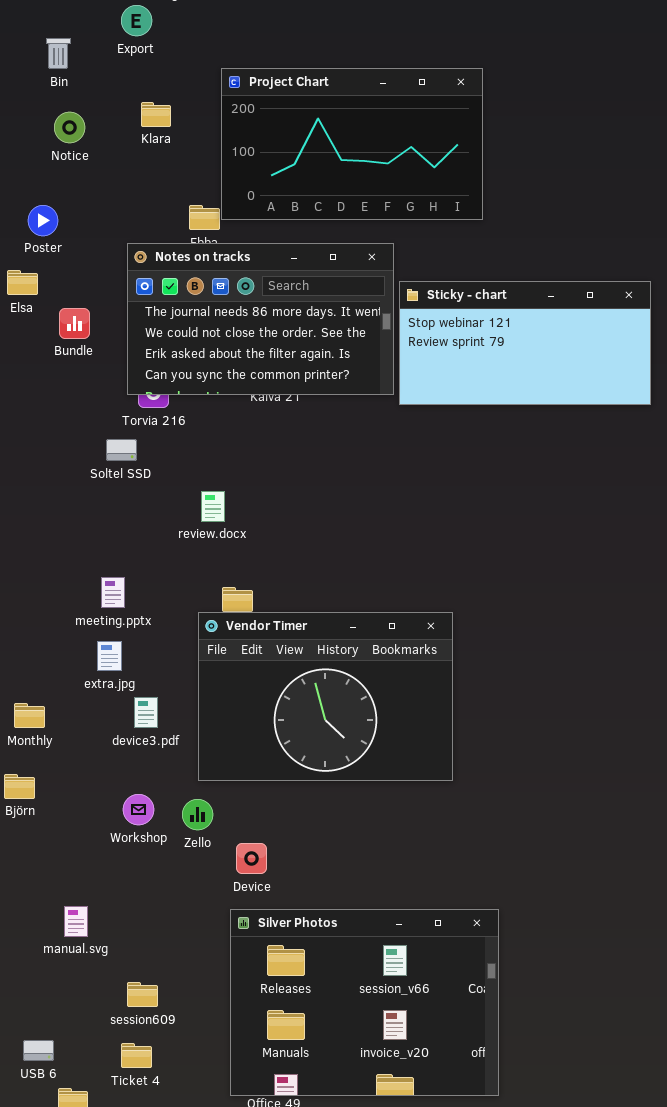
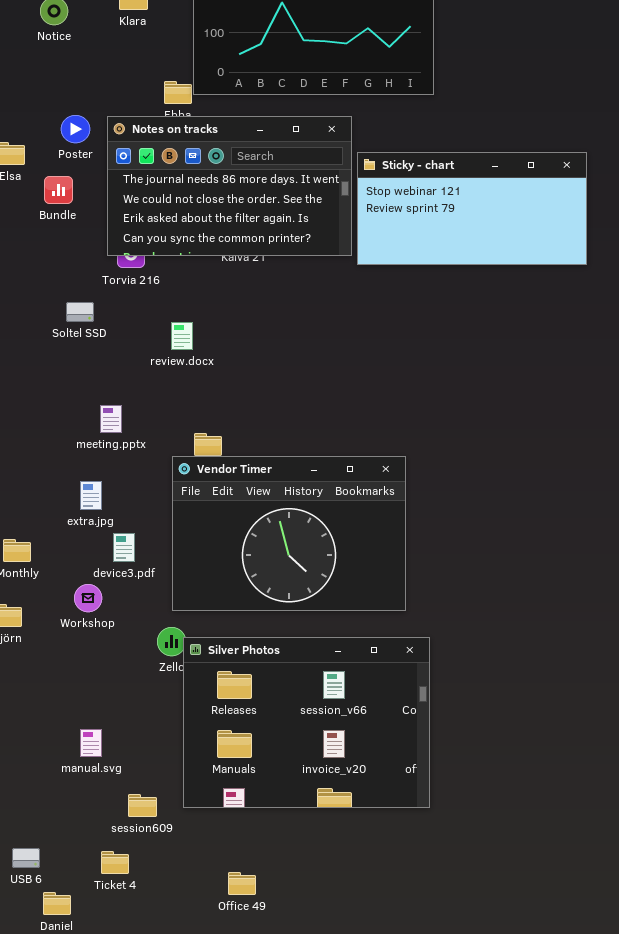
Poster: [28,205,58,236] -> [61,115,90,143], moved
Soltel SSD: [106,439,137,461] -> [66,302,94,322], moved
review.docx: [201,491,225,522] -> [171,322,193,350], moved
meeting.pptx: [101,577,125,608] -> [100,405,122,433], moved
Workshop: [123,794,154,825] -> [74,584,102,612], moved
manual.svg: [64,906,88,937] -> [80,729,102,757], moved
Silver Photos: [230,909,499,1096] -> [183,637,430,808], moved
session609: [127,982,158,1007] -> [128,794,157,817], moved

